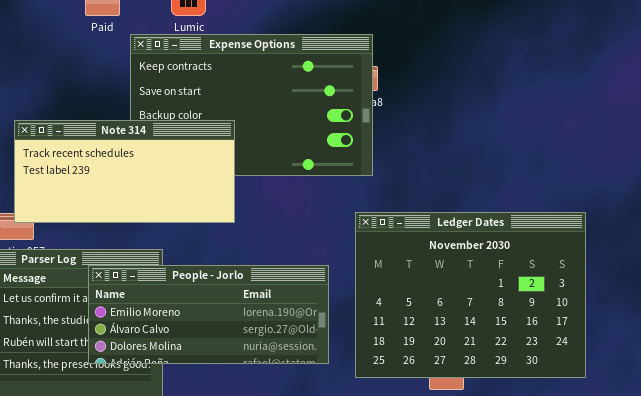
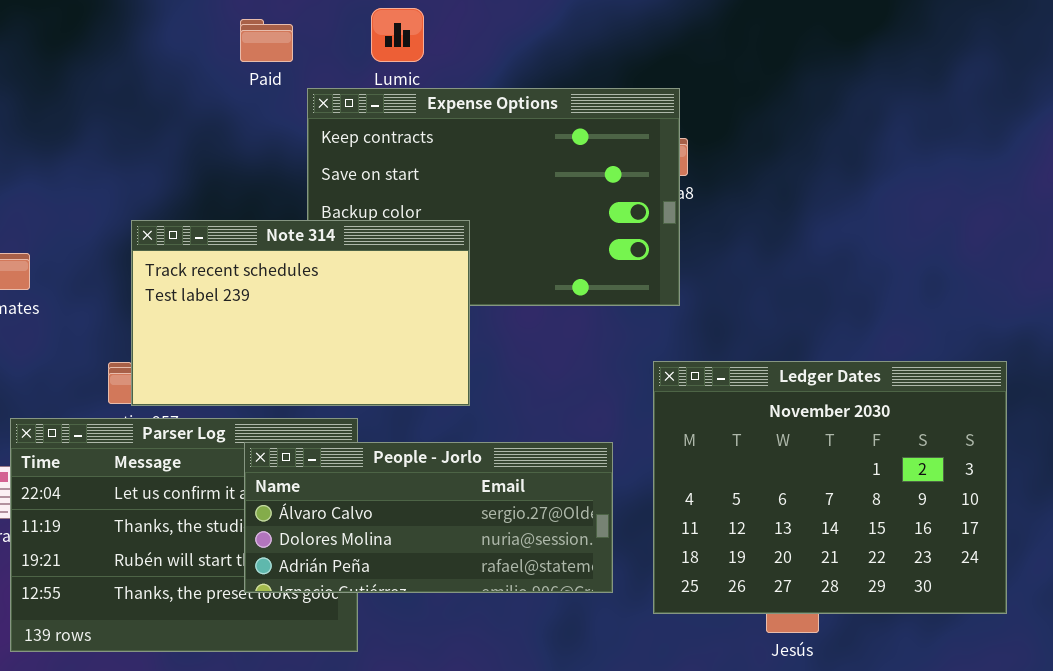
Note 314: [14,120,235,223] -> [131,220,470,406], resized
People - Jorlo: [88,265,329,364] -> [244,442,613,593], scrolled down 1 row

